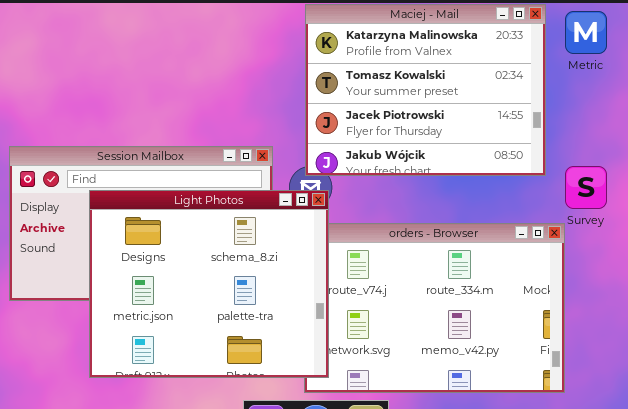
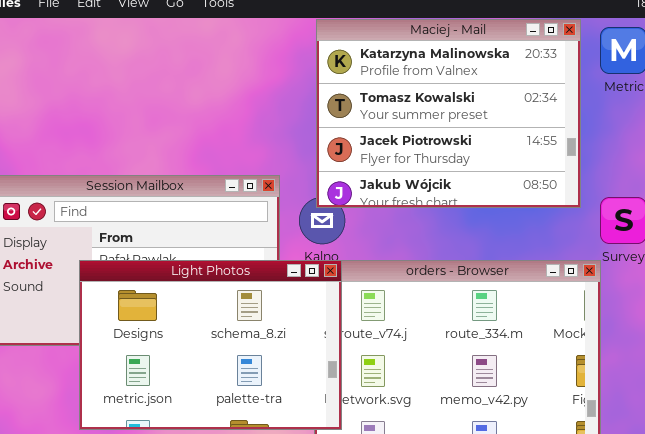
Light Photos: [89,190,329,378] -> [79,260,342,430], resized

